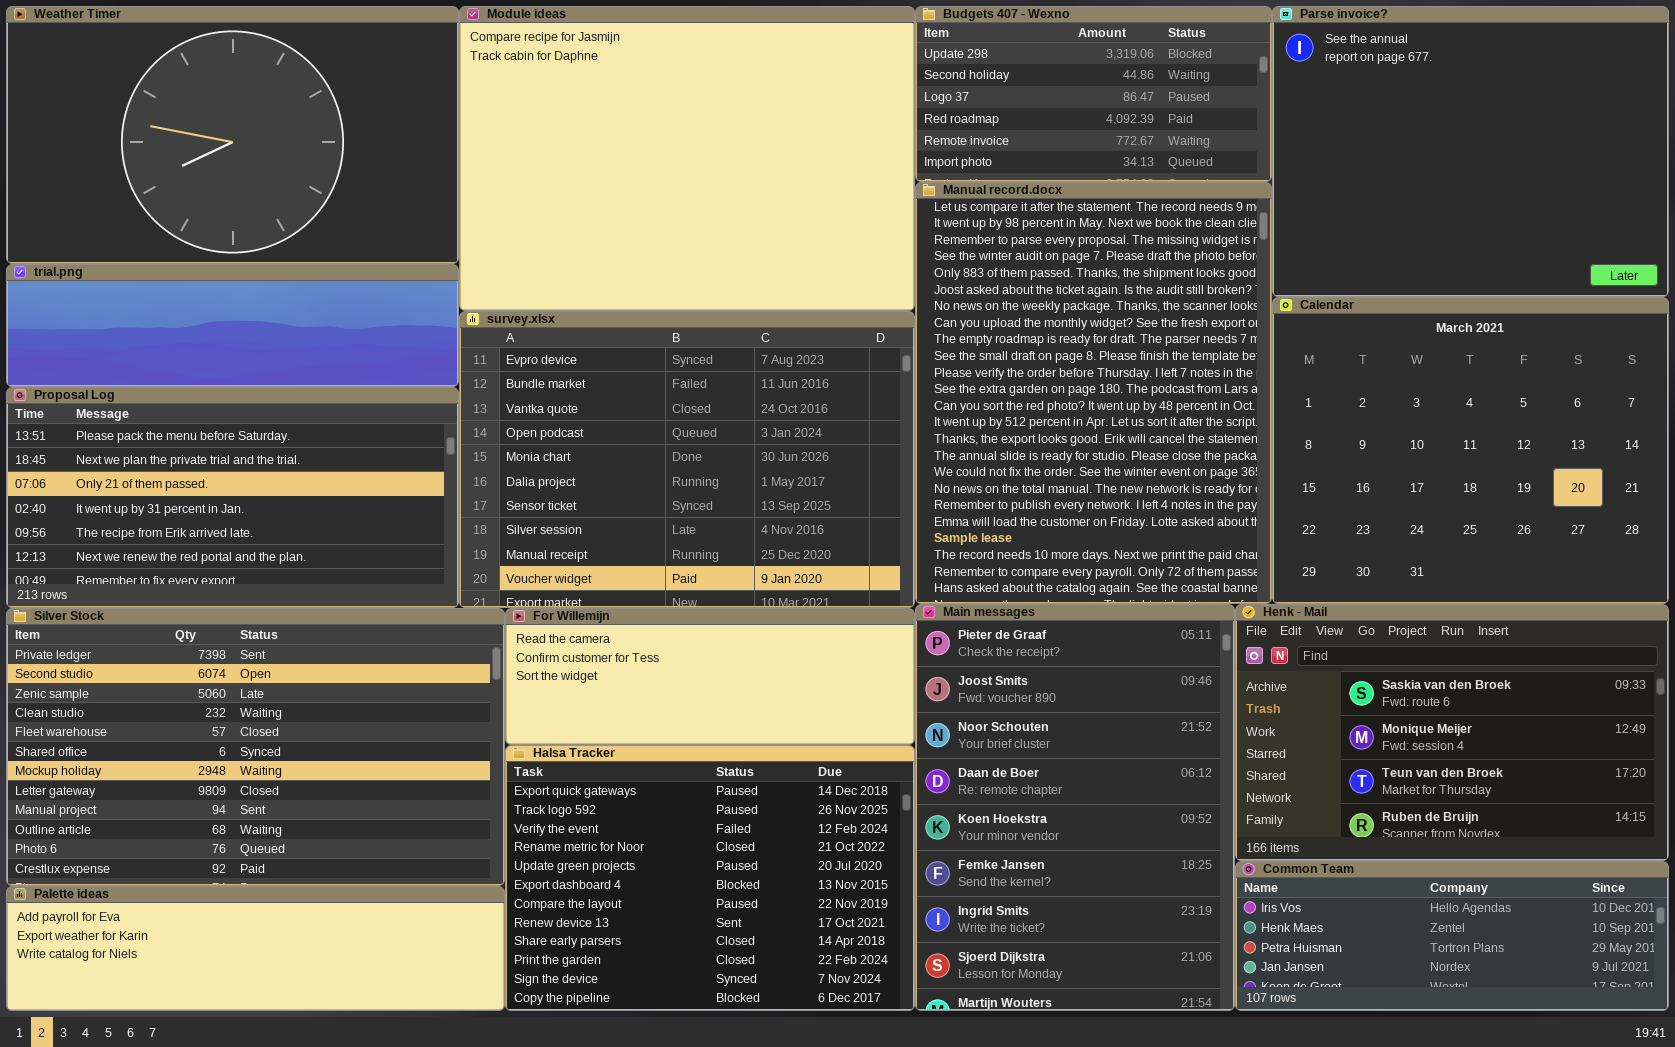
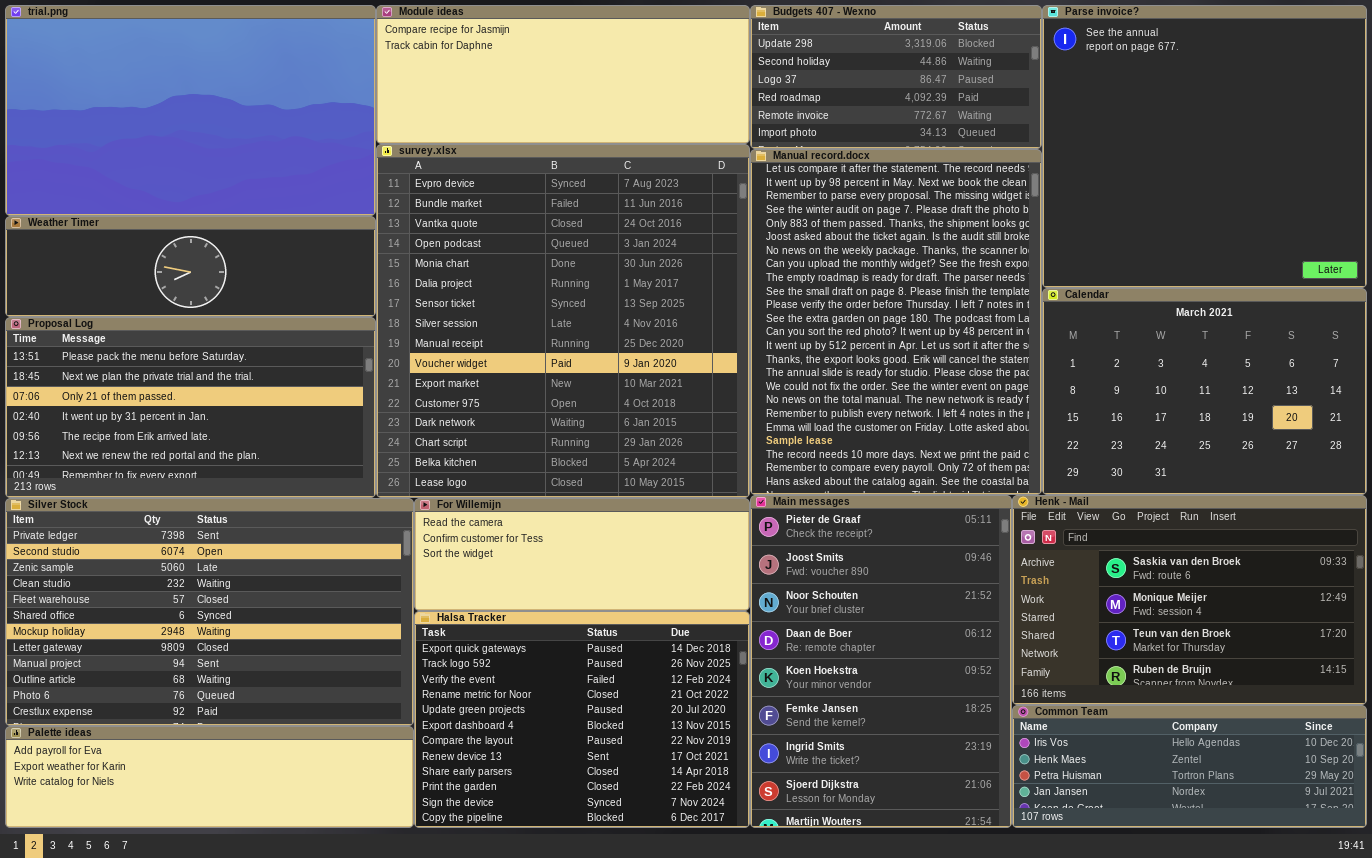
Weather Timer: [6,6,459,264] -> [5,216,376,317], moved, resized
Module ideas: [459,6,915,311] -> [376,5,750,144], resized
Parse invoice?: [1272,6,1669,297] -> [1042,5,1367,288], resized
trial.png: [6,264,459,387] -> [5,5,376,216], moved, resized
Calendar: [1272,297,1669,604] -> [1042,288,1367,495], resized
survey.xlsx: [459,311,915,608] -> [376,144,750,498], resized

